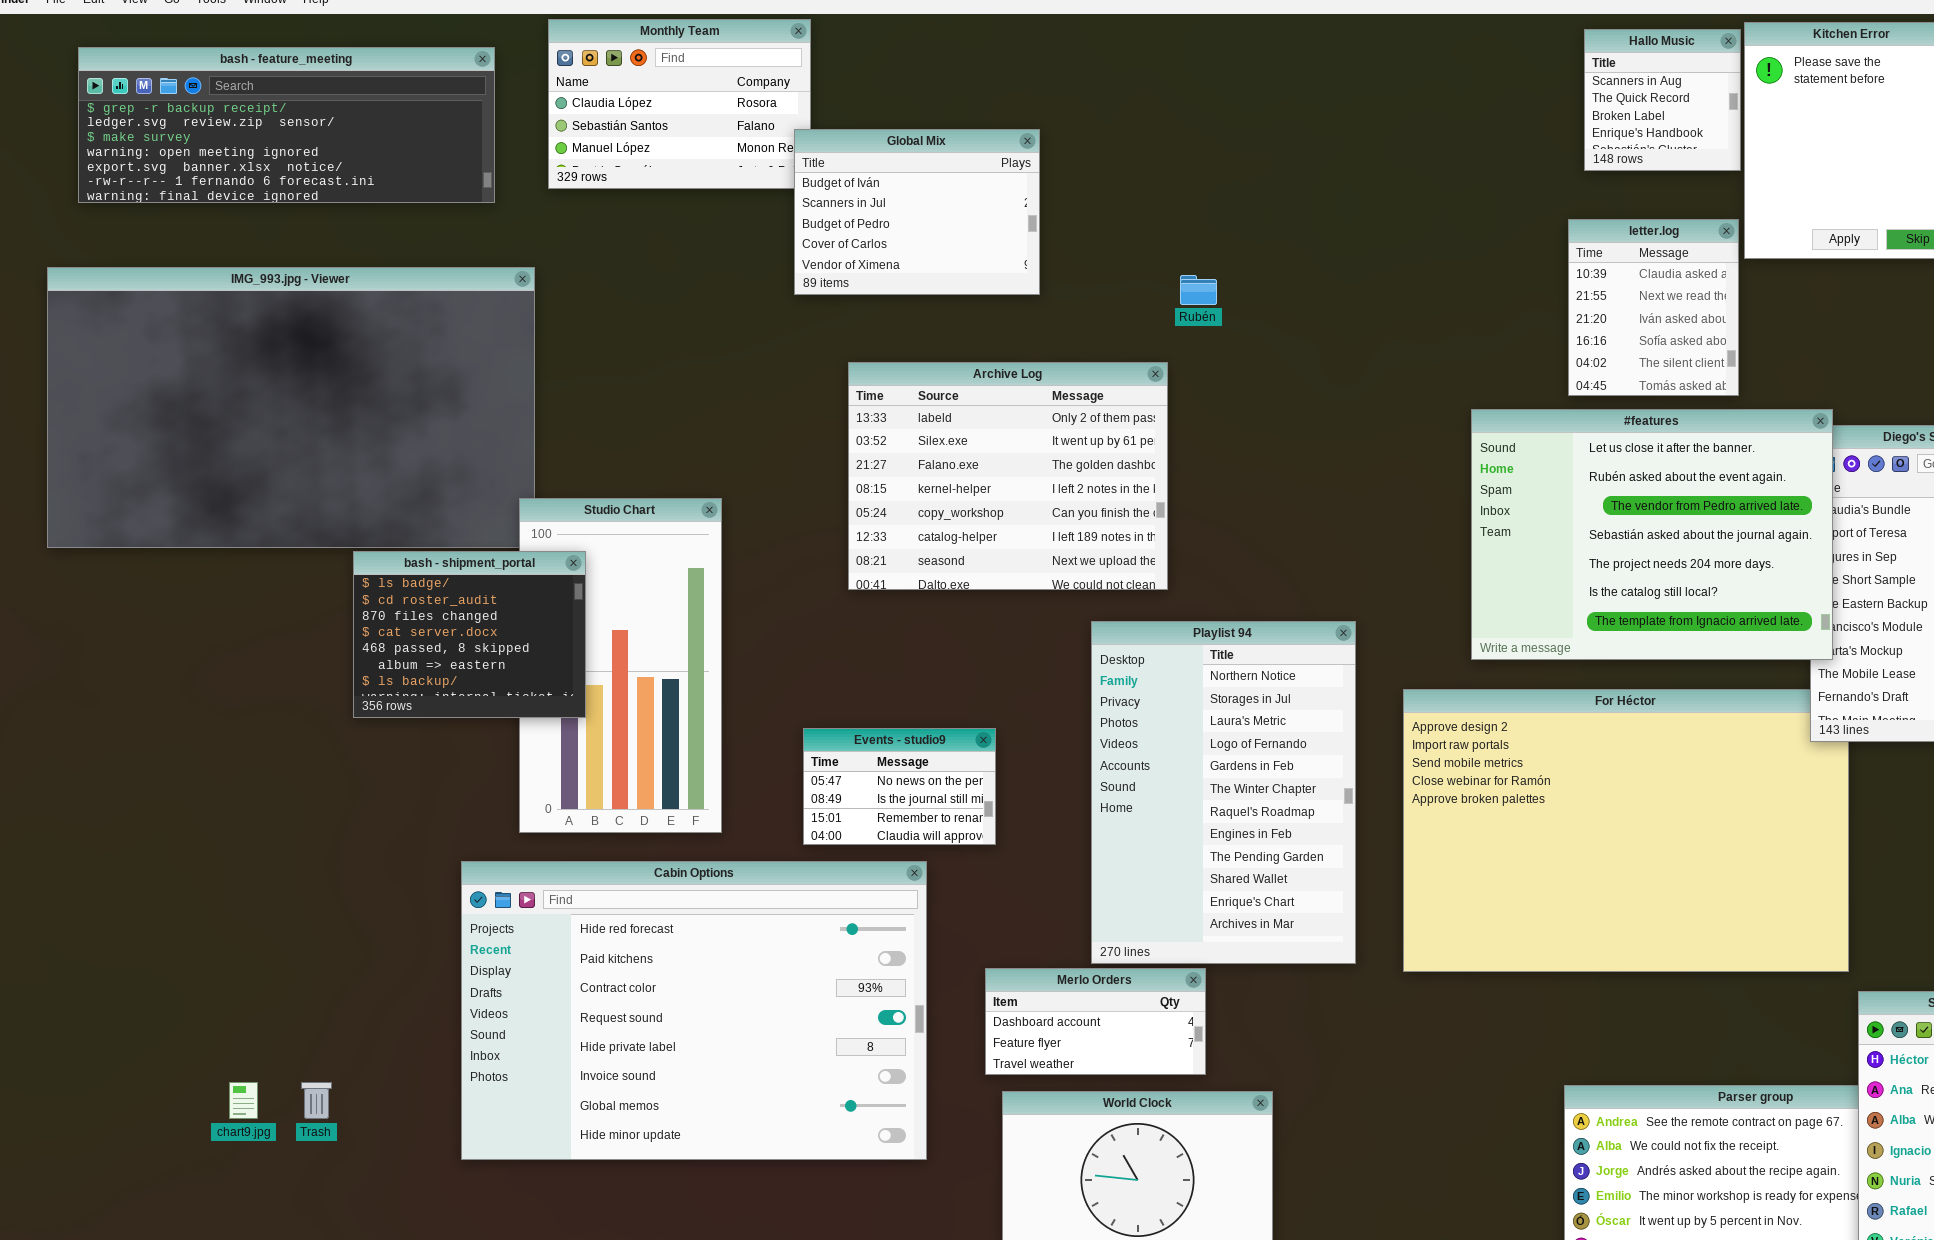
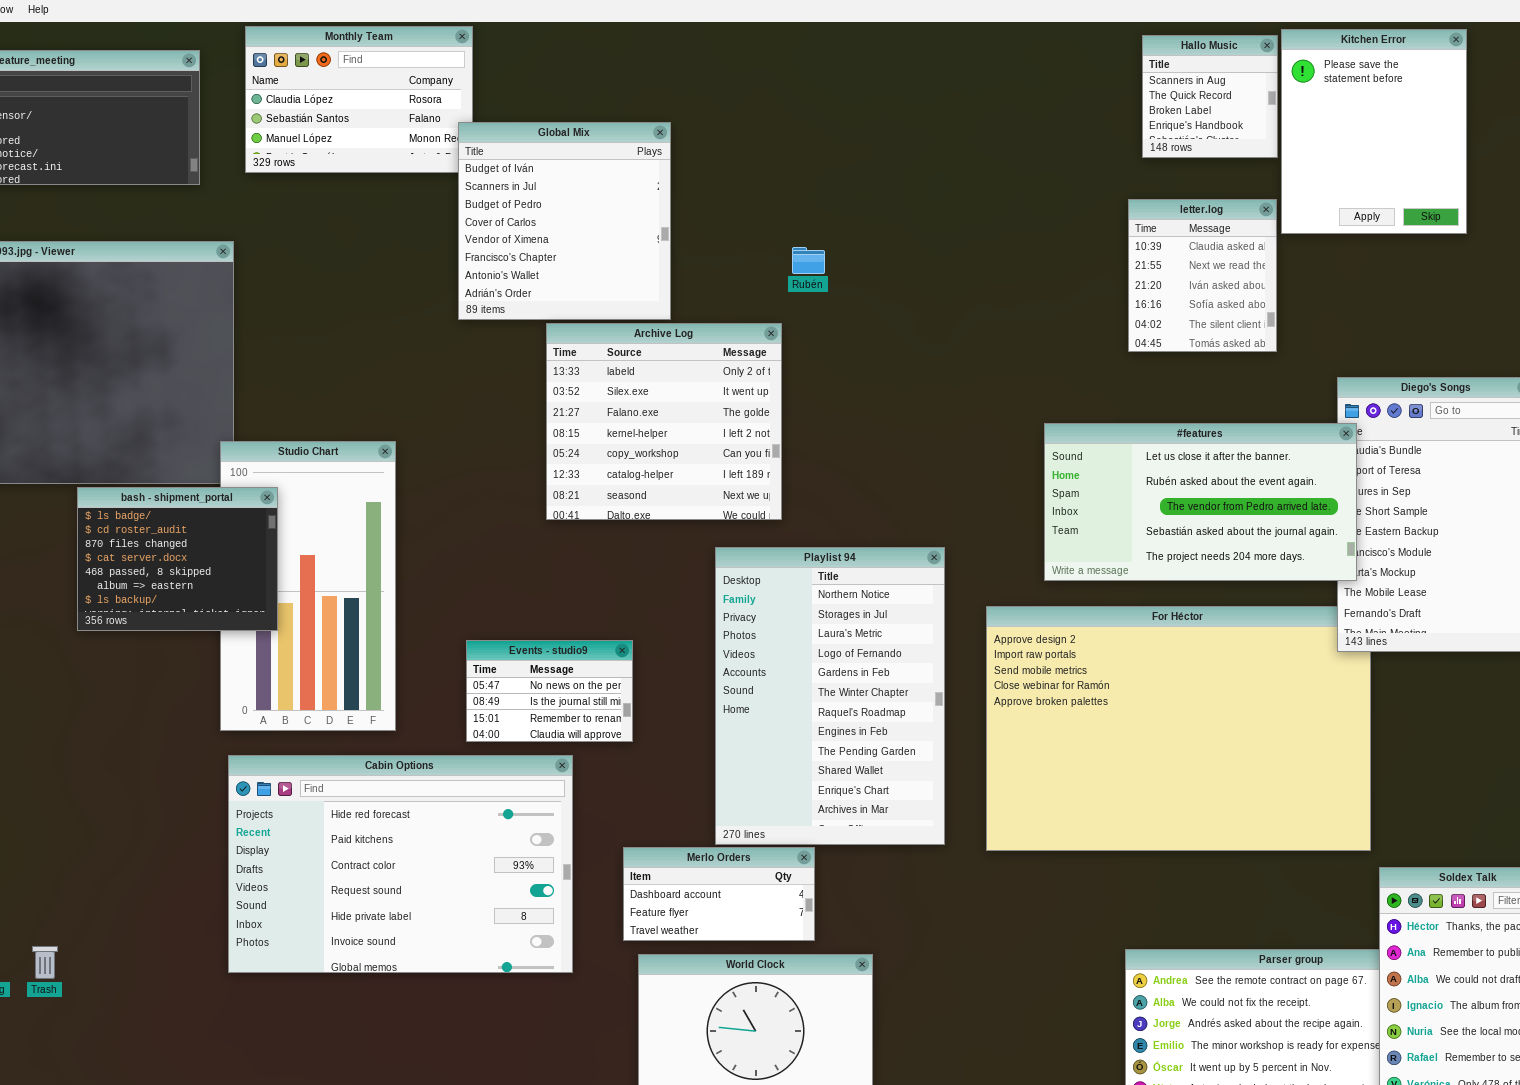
Global Mix: [794,129,1040,295] -> [458,122,671,320], resized
Archive Log: [848,362,1168,590] -> [546,323,782,520], resized
#features: [1471,409,1833,660] -> [1044,423,1357,581], resized
Cabin Options: [461,861,927,1160] -> [228,755,573,973], resized

